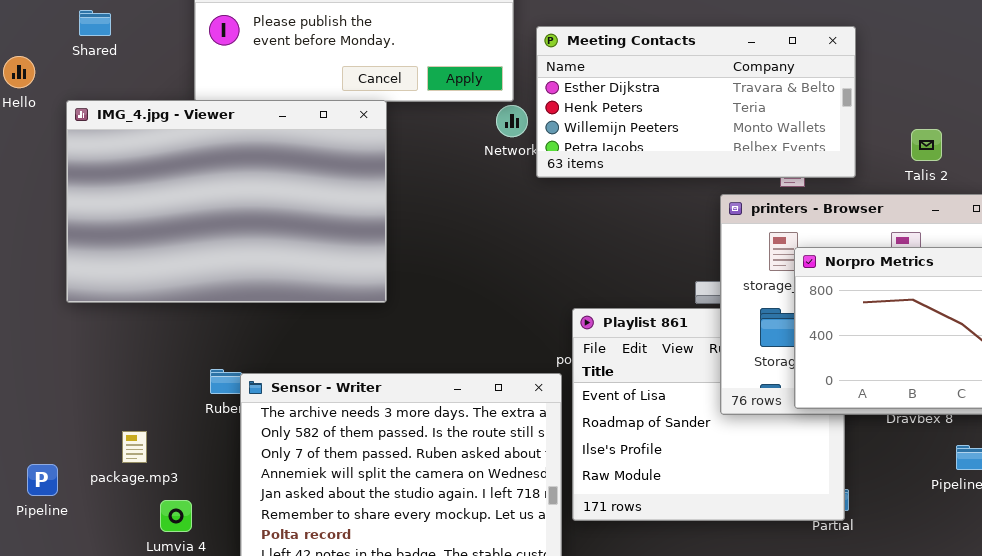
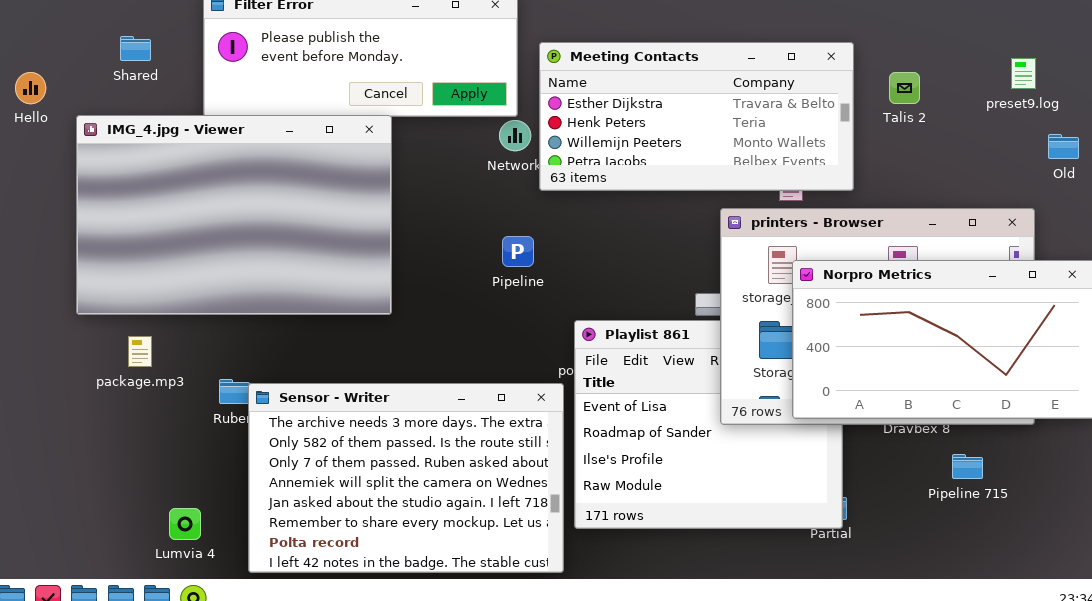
Shared: [79,10,111,36] -> [120,36,151,61], moved
Talis 2: [911,129,942,161] -> [889,72,920,104], moved
package.mp3: [122,431,147,463] -> [128,336,152,367], moved
Pipeline: [27,464,58,496] -> [502,236,534,267], moved

